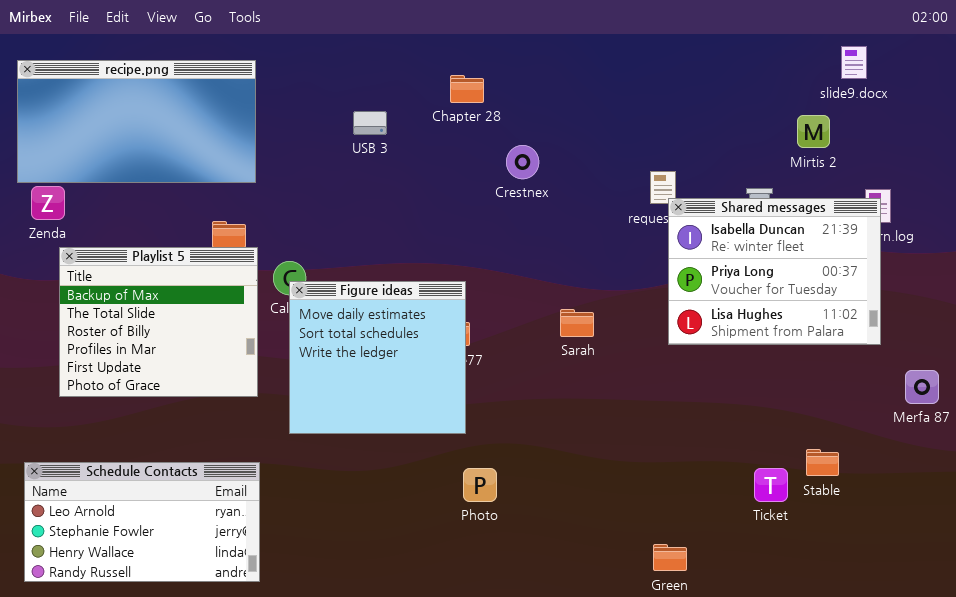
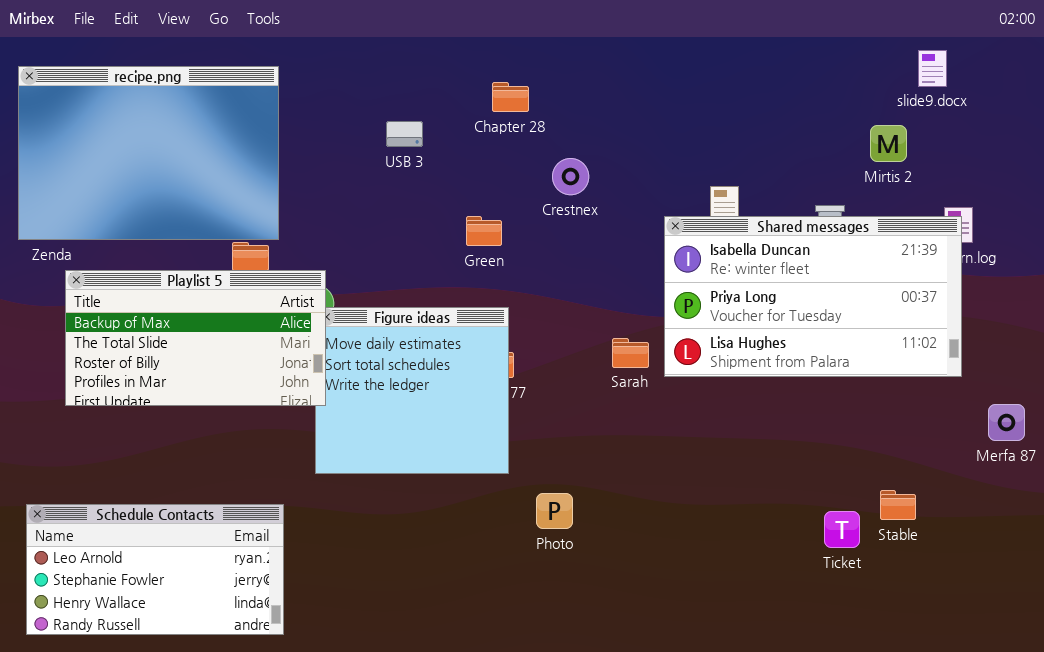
recipe.png: [17,60,256,183] -> [18,66,279,240], resized
Shared messages: [668,198,881,345] -> [664,216,962,377], resized
Playlist 5: [59,247,258,397] -> [65,270,326,406], resized
Photo: [463,468,497,502] -> [536,493,573,529], moved
Green: [653,544,687,571] -> [466,216,502,246], moved

